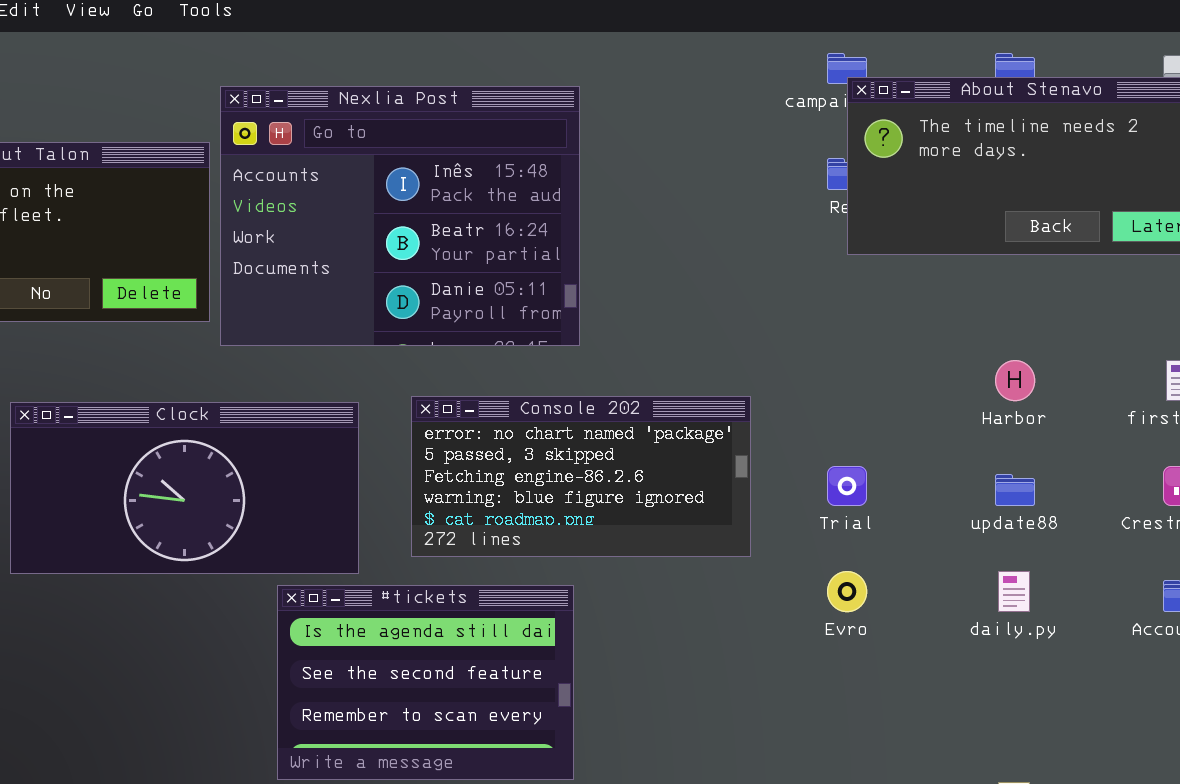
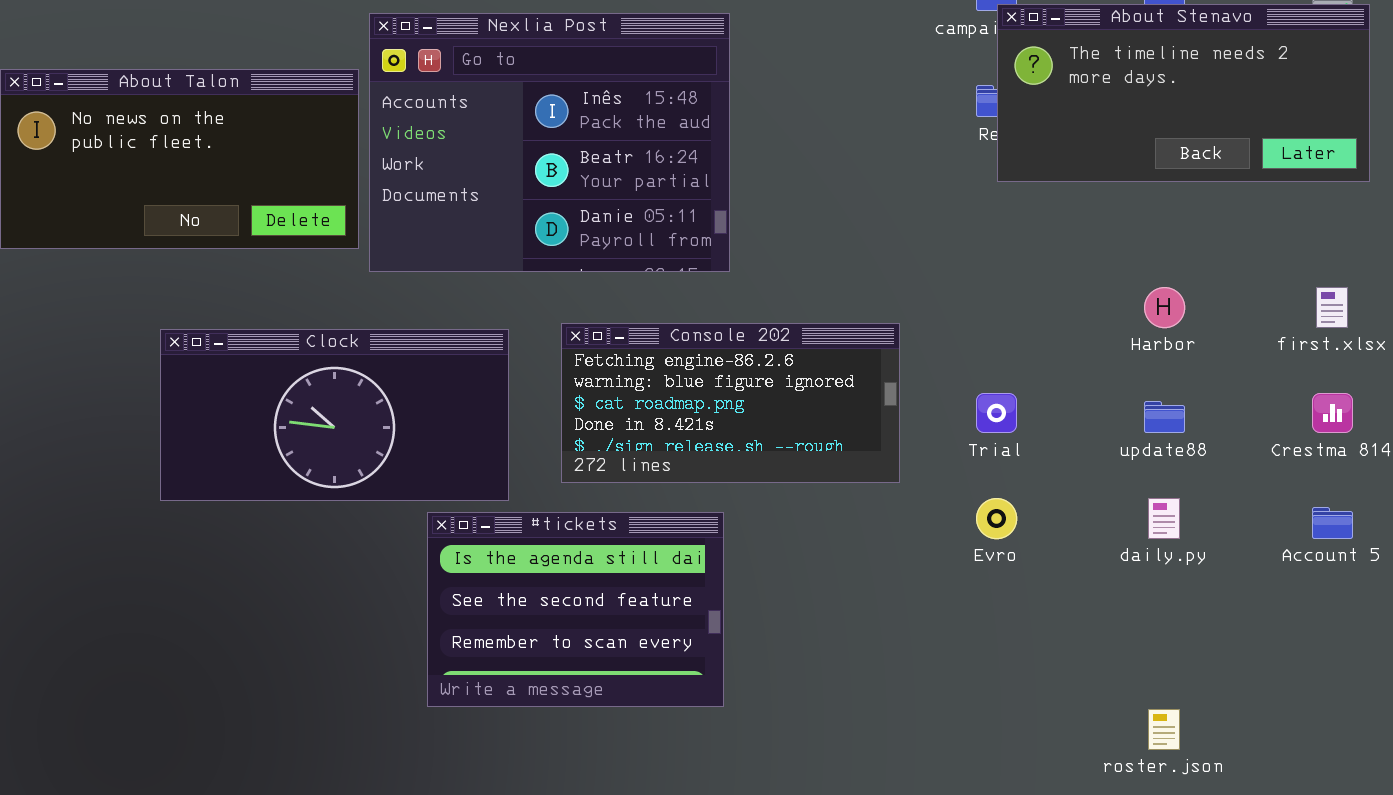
Console 202: [411,396,751,557] -> [561,323,900,483], scrolled down 2 rows

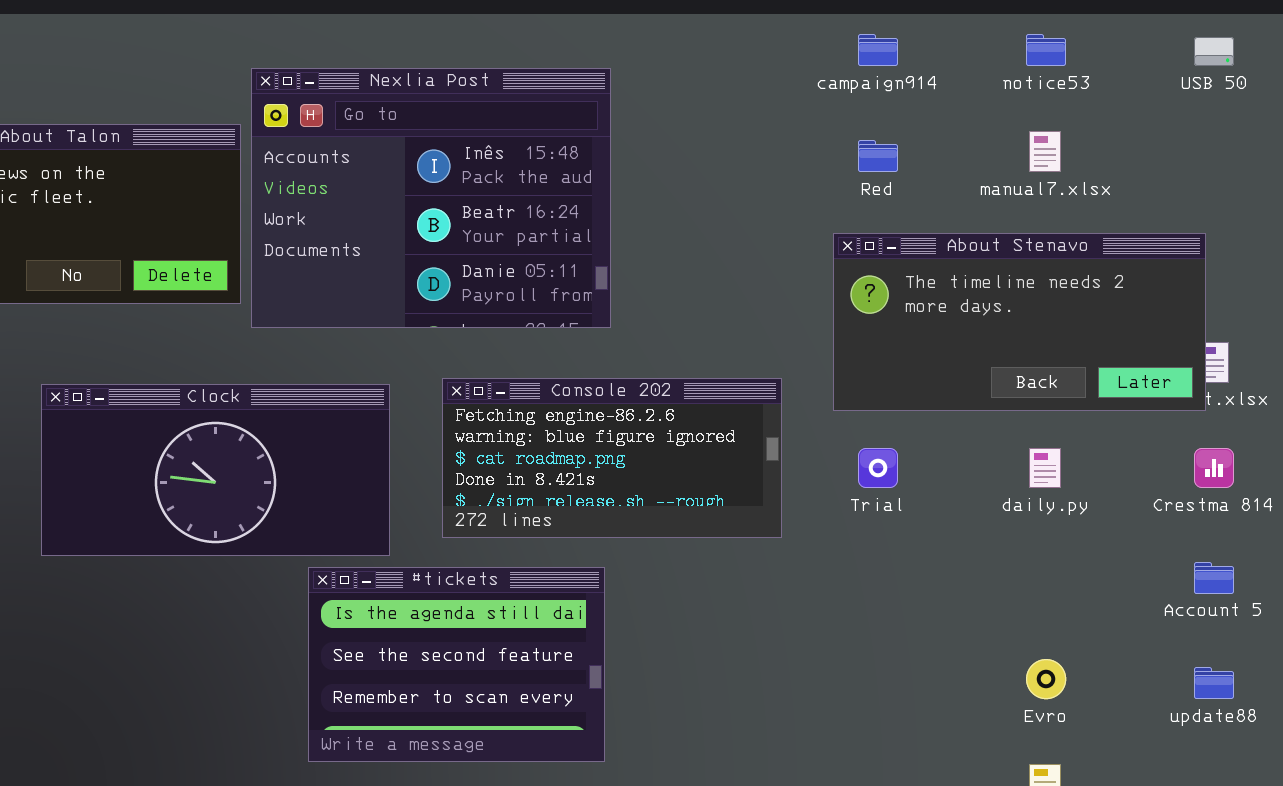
About Stenavo: [997,4,1370,182] -> [833,233,1206,411], moved
update88: [1144,401,1185,433] -> [1194,667,1234,699], moved
Evro: [976,498,1017,539] -> [1026,659,1066,699], moved
daily.py: [1148,498,1180,539] -> [1029,448,1061,488], moved

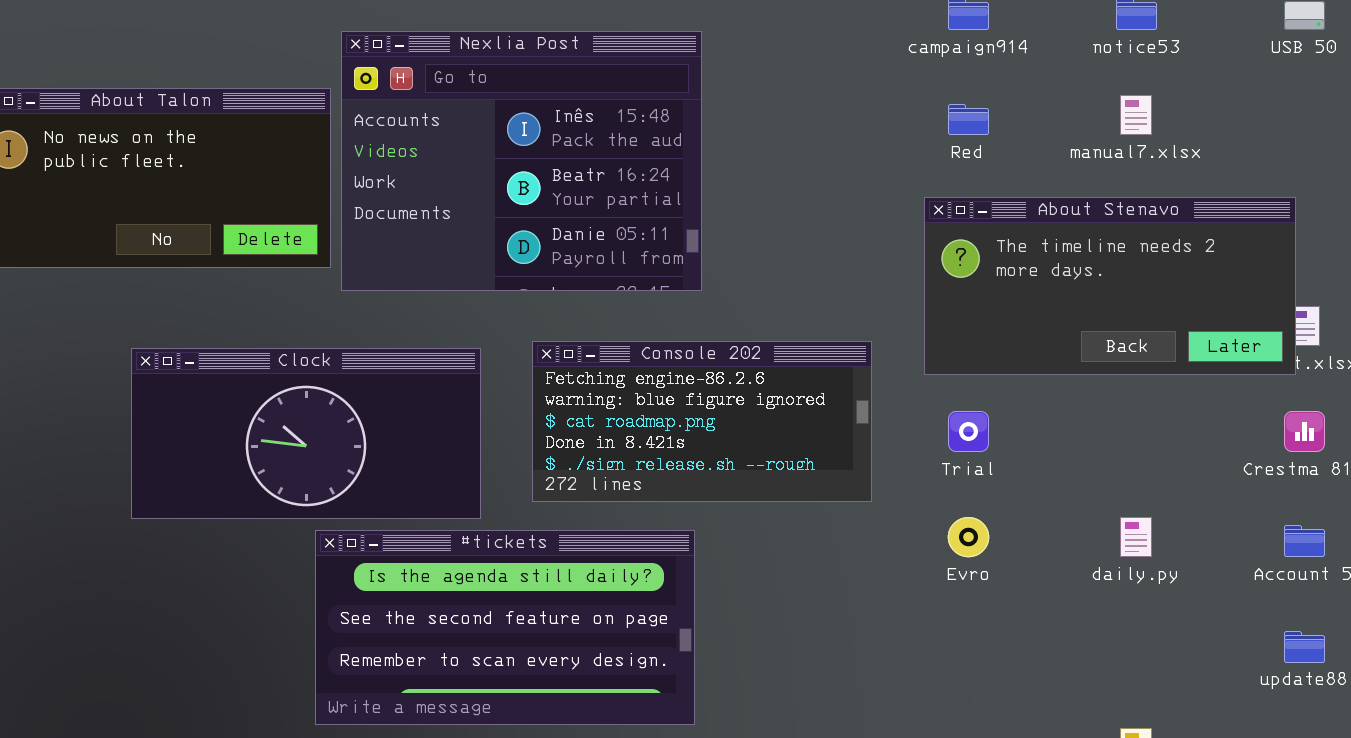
daily.py: [1029,448,1061,488] -> [1120,517,1152,557], moved
#tickets: [308,567,605,762] -> [315,530,695,725], resized
Evro: [1026,659,1066,699] -> [948,517,989,557], moved

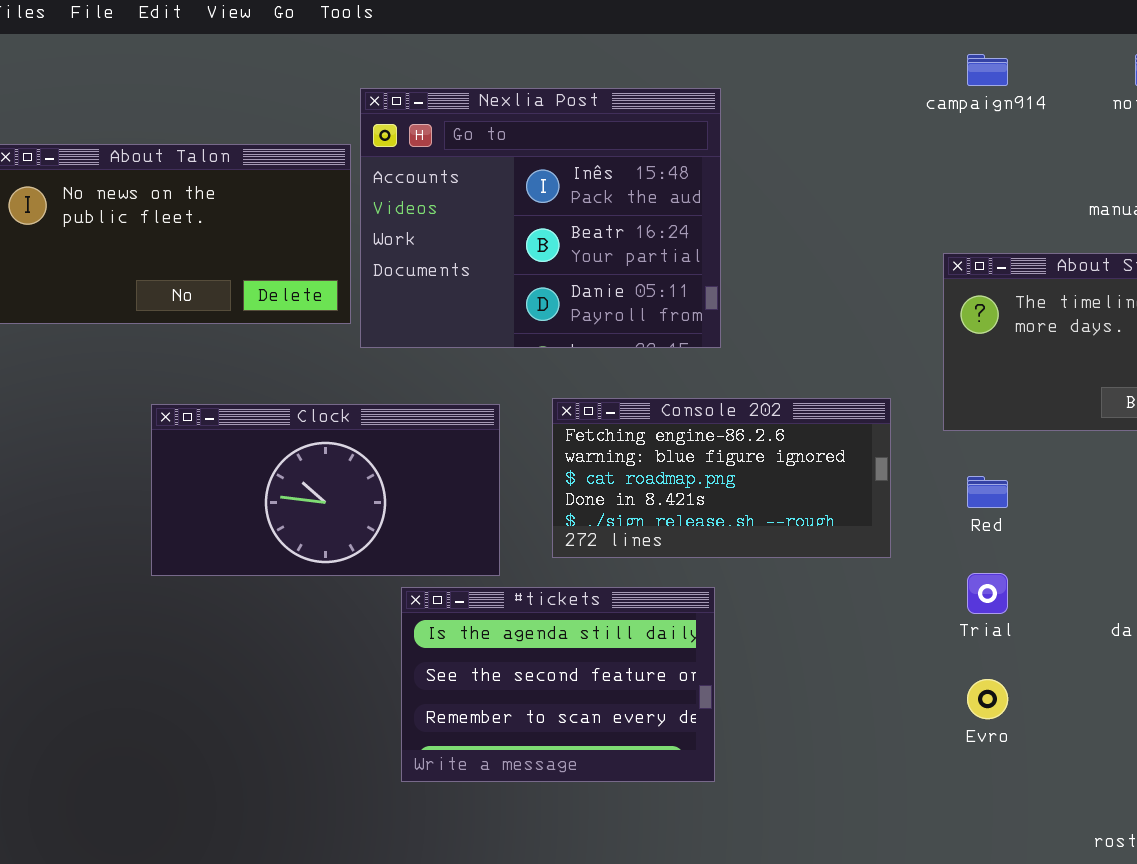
Red: [948,104,989,135] -> [967,476,1008,508], moved
Trial: [948,411,989,452] -> [967,573,1008,614], moved
Evro: [948,517,989,557] -> [967,679,1008,719], moved
#tickets: [315,530,695,725] -> [401,587,715,782], resized

